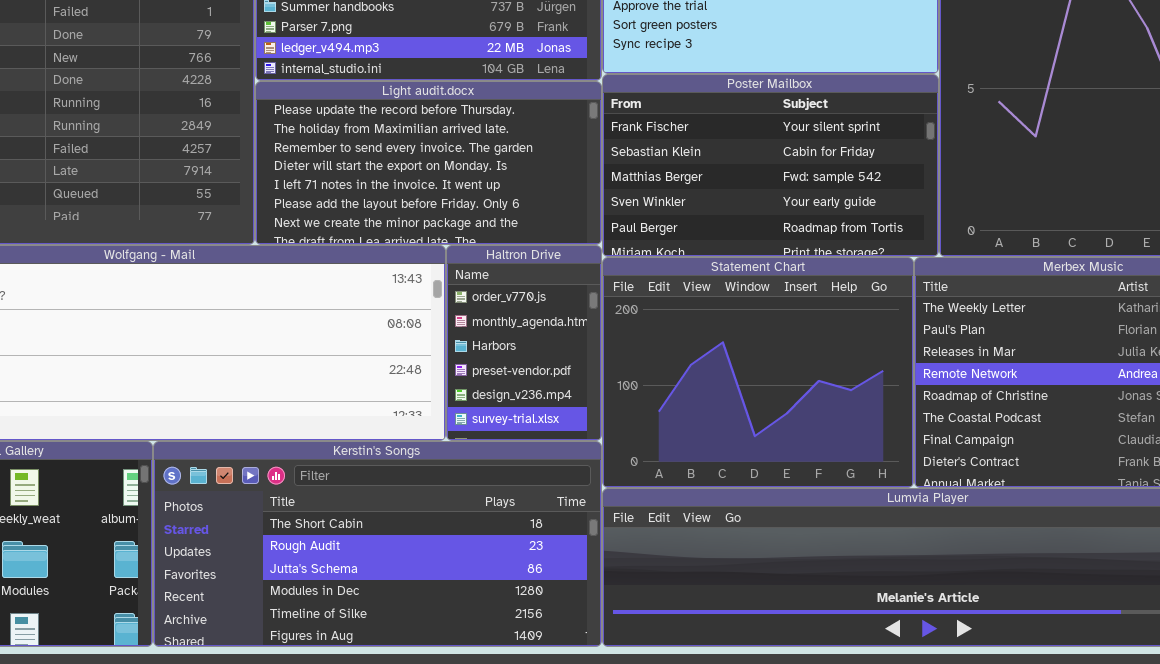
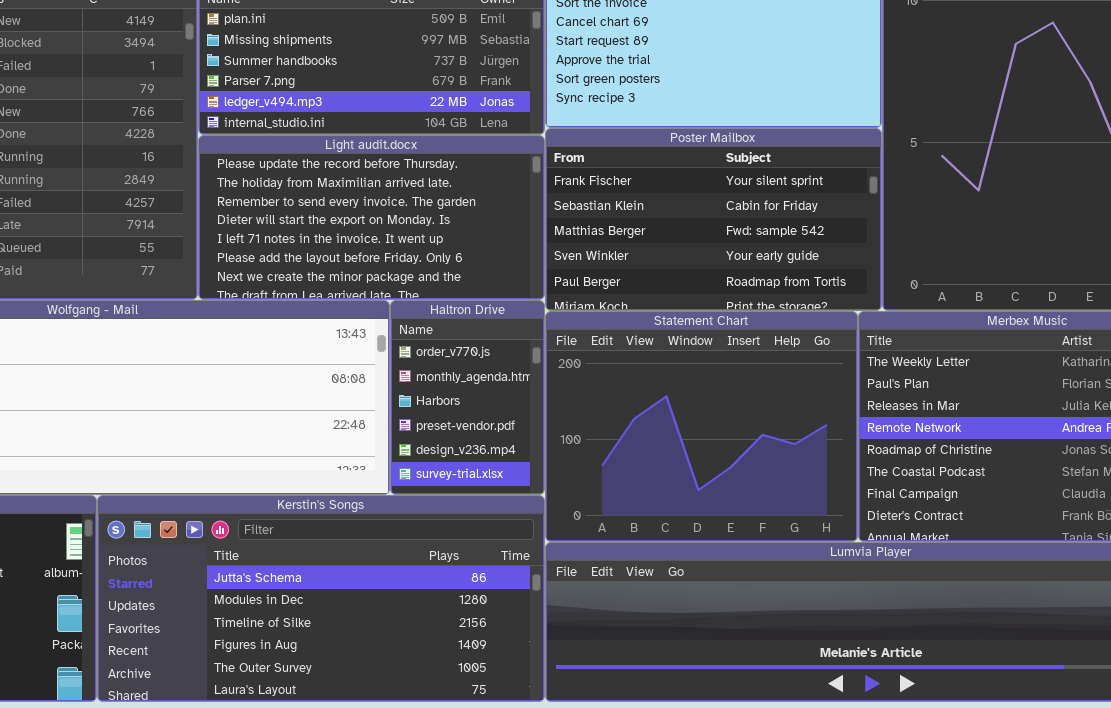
Kerstin's Songs: [153,441,602,647] -> [97,495,545,702], scrolled down 2 rows

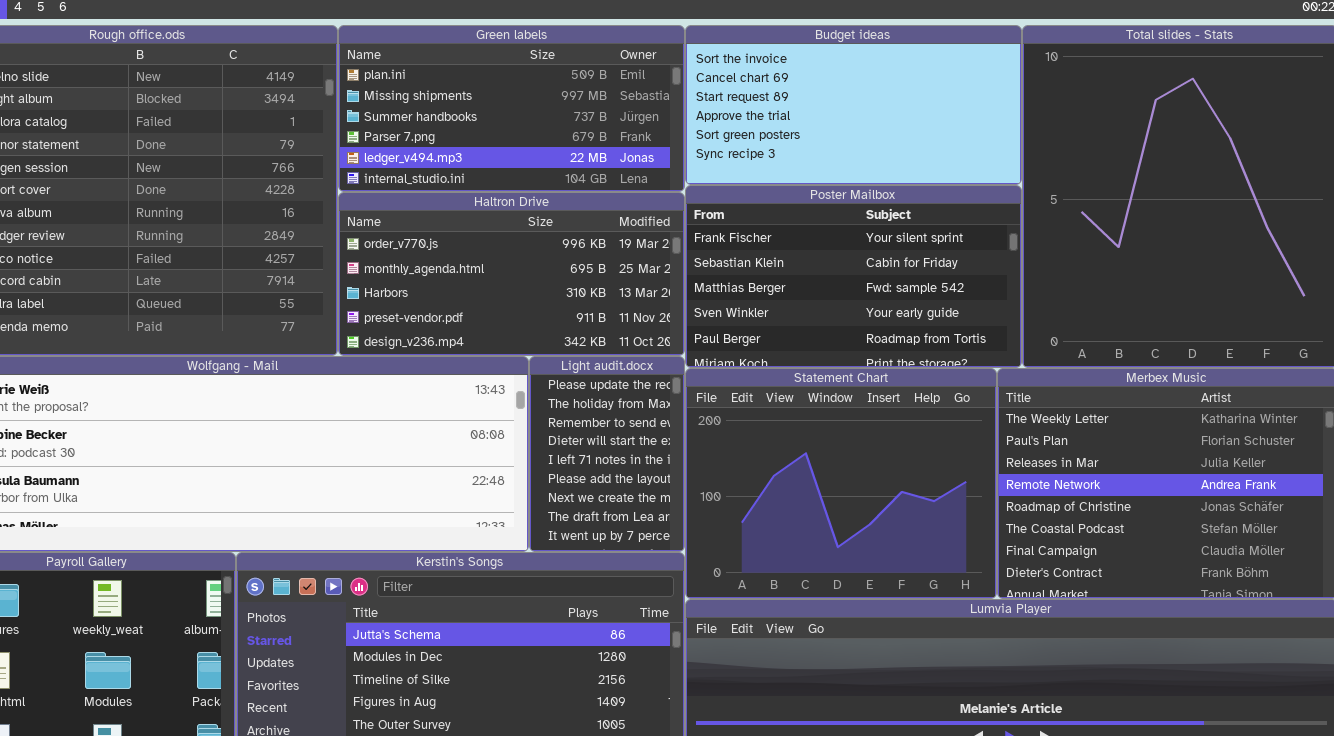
Light audit.docx: [198,135,545,300] -> [529,356,685,552], moved, resized
Haltron Drive: [390,300,545,495] -> [338,192,685,356], moved, resized

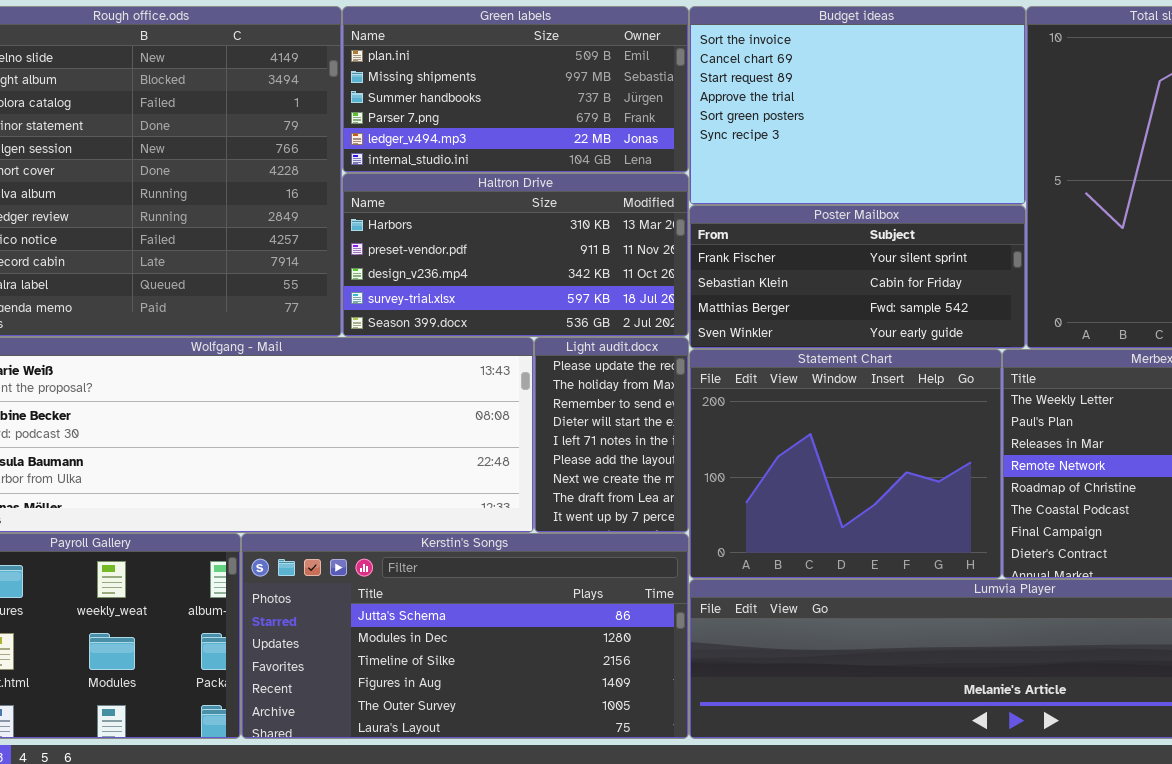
Budget ideas: [685,25,1022,185] -> [689,6,1026,205], resized
Poster Mailbox: [685,185,1022,368] -> [689,205,1026,349], resized
Haltron Drive: [338,192,685,356] -> [342,173,689,337], scrolled down 2 rows

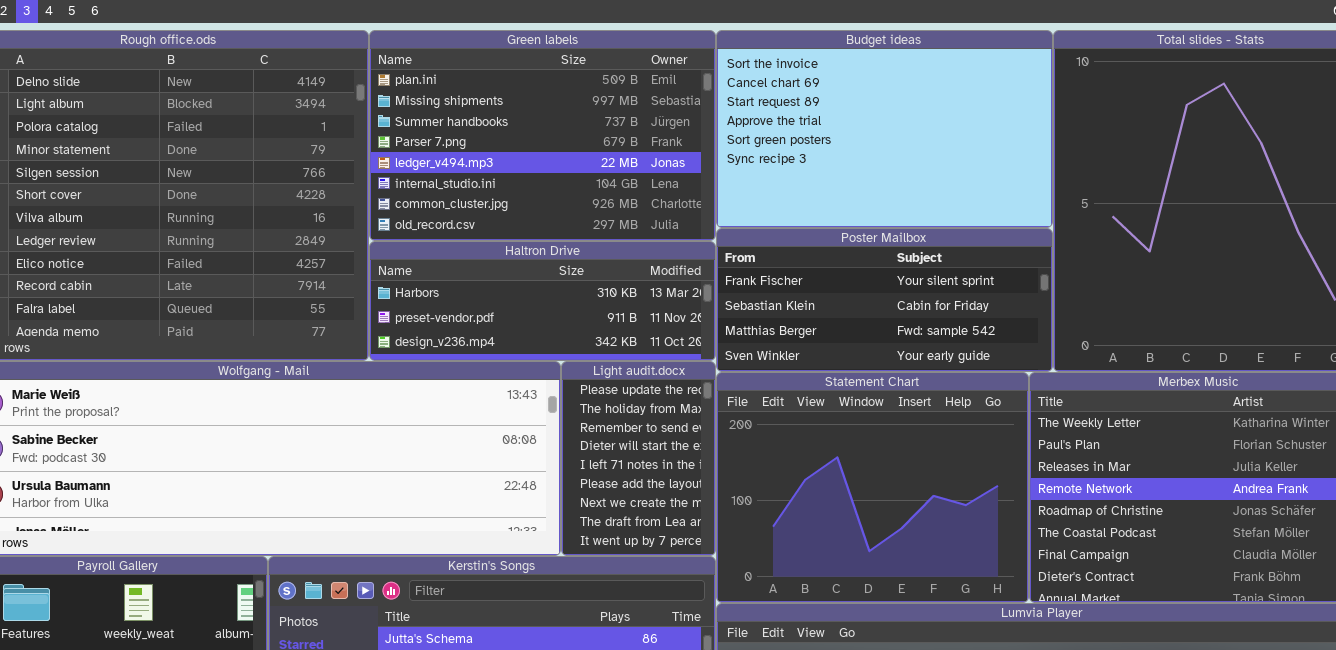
Green labels: [342,6,689,173] -> [369,30,716,241], resized
Haltron Drive: [342,173,689,337] -> [369,241,716,361], resized

